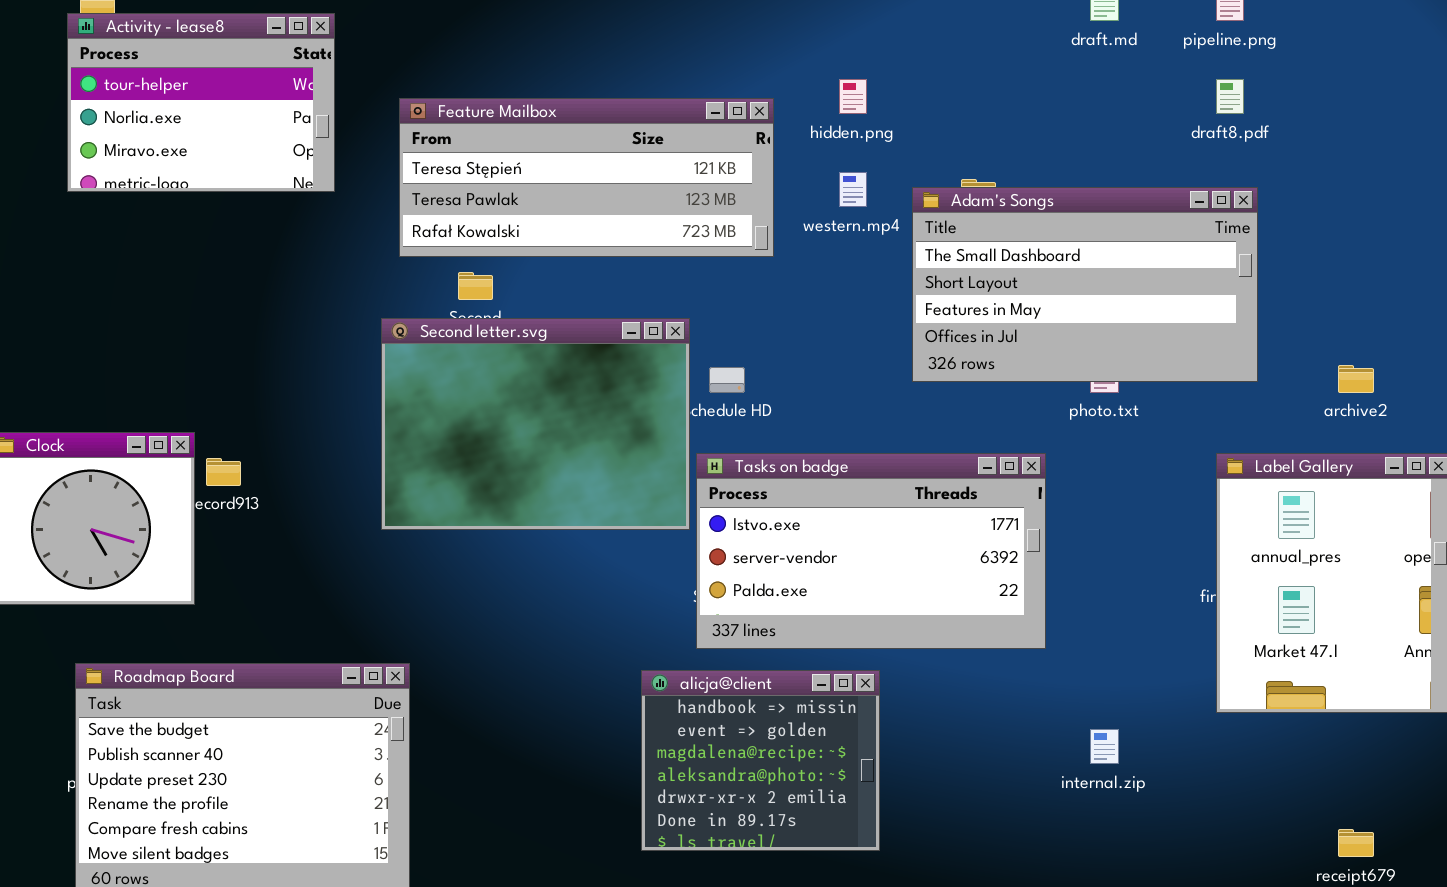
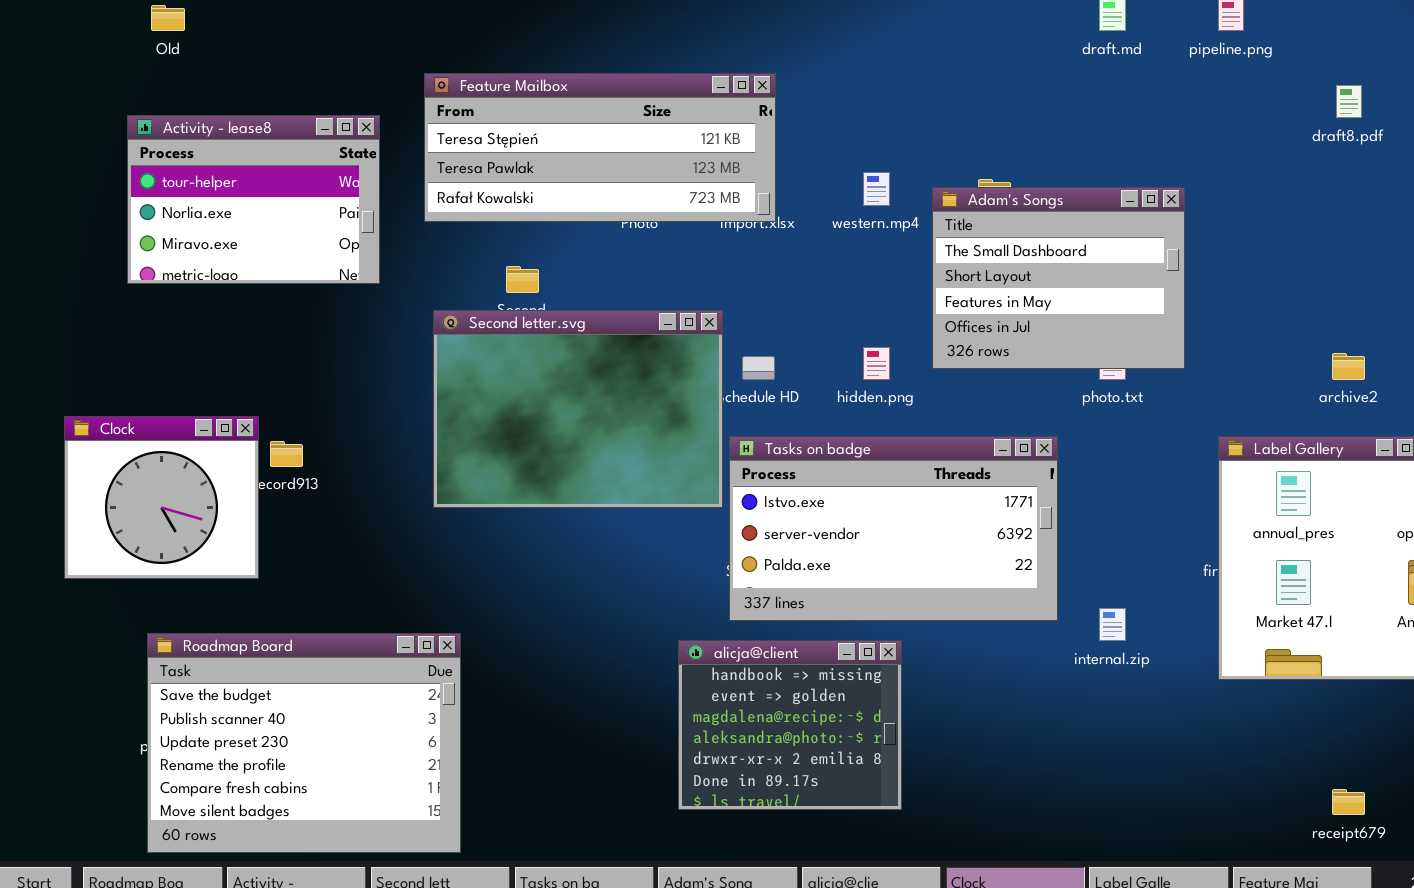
Activity - lease8: [67,13,335,192] -> [127,115,380,284], moved
hidden.png: [839,79,867,114] -> [863,347,890,380], moved
draft8.pdf: [1216,79,1244,114] -> [1336,85,1362,118], moved
Feature Mailbox: [399,98,774,257] -> [424,73,776,222], moved
Adam's Songs: [912,187,1258,382] -> [932,187,1185,369], resized
internal.zip: [1090,729,1119,764] -> [1099,608,1126,641], moved

